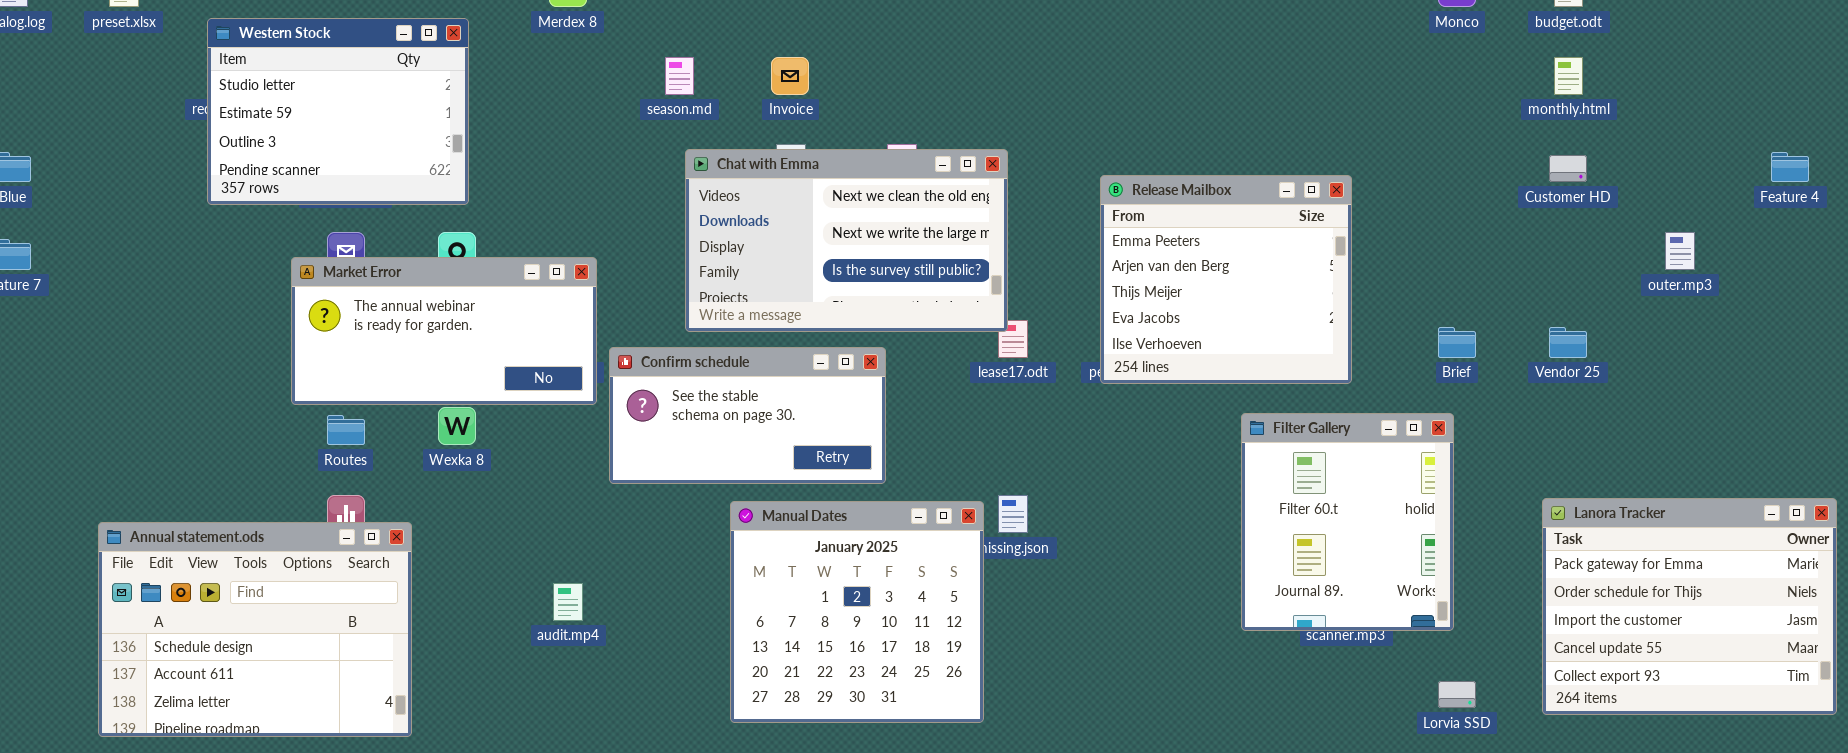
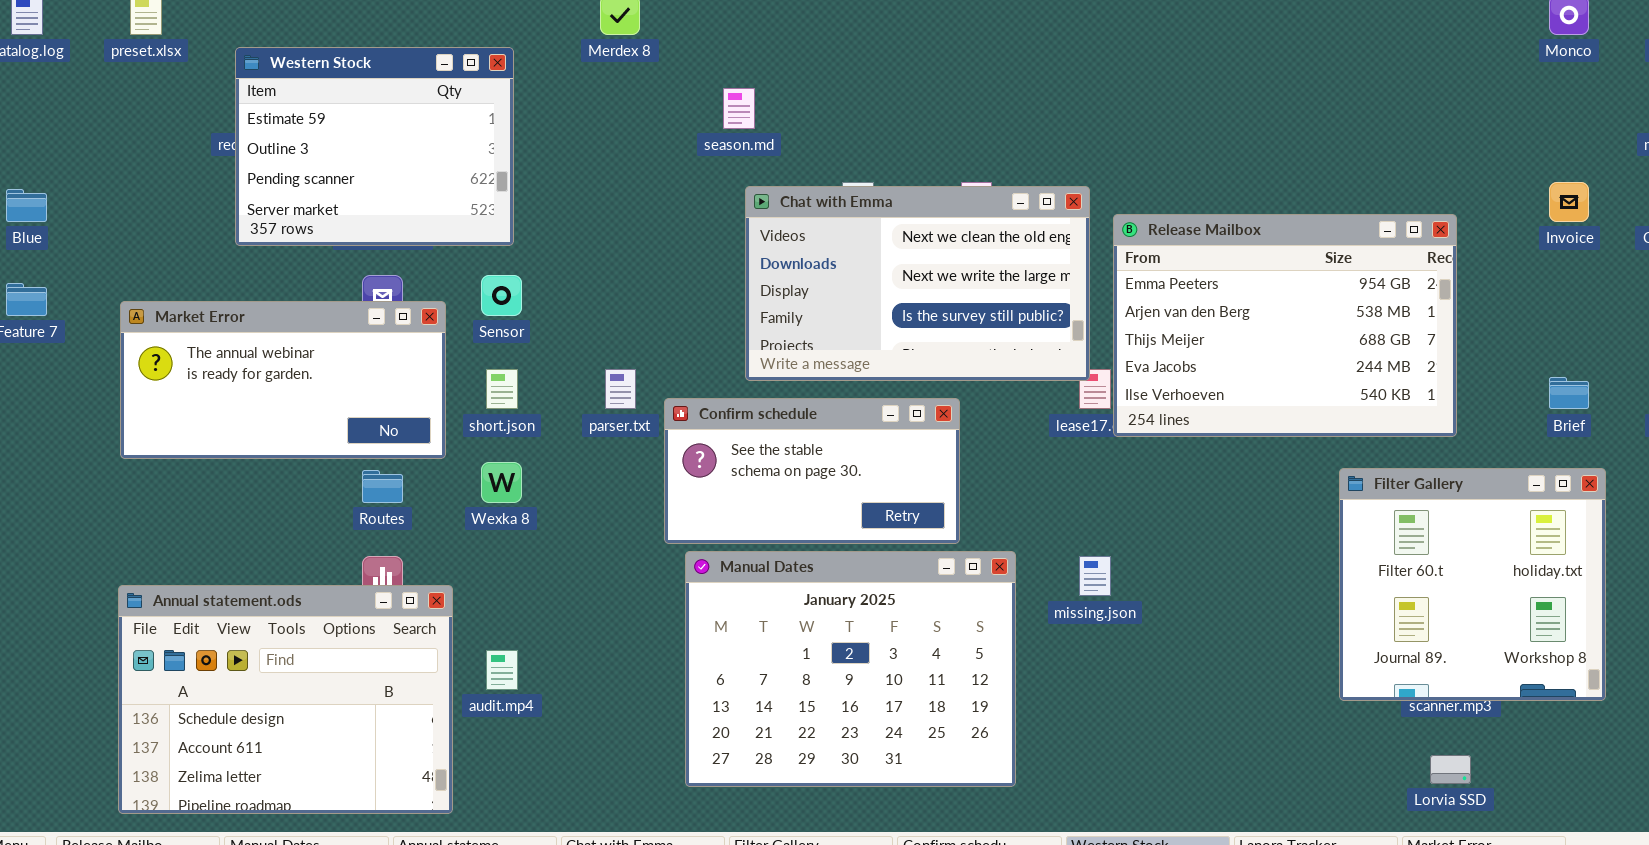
Western Stock: [207,18,469,205] -> [235,47,514,246], scrolled down 1 row
Invoice: [771,57,809,95] -> [1549,182,1589,222], moved
Release Mailbox: [1100,175,1352,384] -> [1113,214,1457,437], resized
Market Error: [291,257,597,405] -> [120,301,446,459], moved
Filter Gallery: [1241,413,1454,631] -> [1339,468,1606,701], resized
Manual Dates: [730,501,984,723] -> [685,551,1016,787], moved, resized
audit.mp4: [553,583,583,621] -> [486,650,518,690], moved
Lorvia SSD: [1438,681,1476,708] -> [1430,755,1471,784], moved

